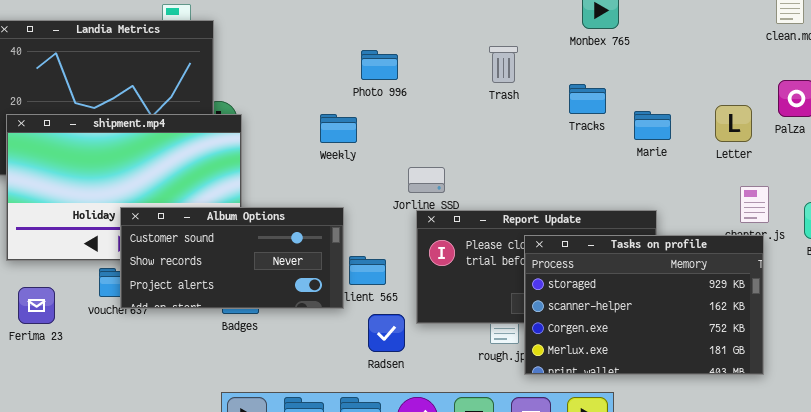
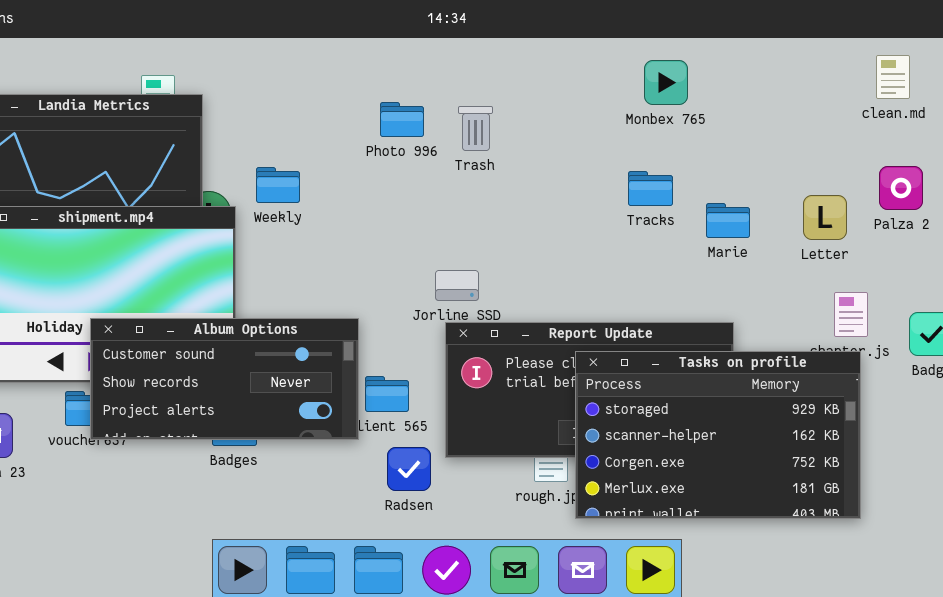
Trash: [489,46,518,83] -> [458,106,493,151], moved
Photo 996: [361,50,398,80] -> [380,102,424,137], moved
Weekly: [320,114,357,143] -> [256,167,300,203], moved

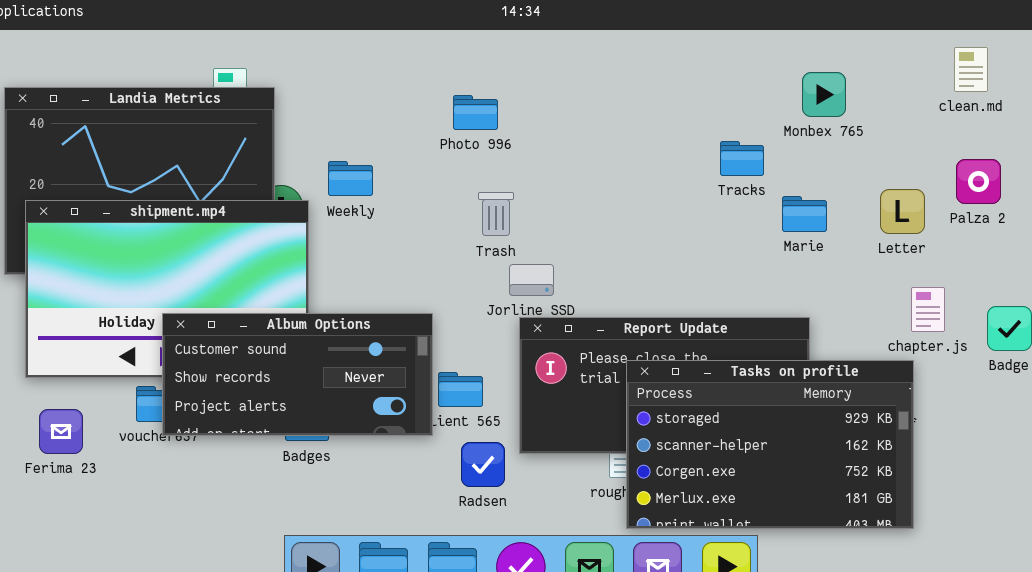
Monbex 765: [644,60,688,105] -> [802,72,846,117], moved
Trash: [458,106,493,151] -> [478,192,514,236], moved
Tracks: [628,171,673,206] -> [720,141,764,176], moved
Tasks on profile: [575,351,861,519] -> [626,360,914,529], moved

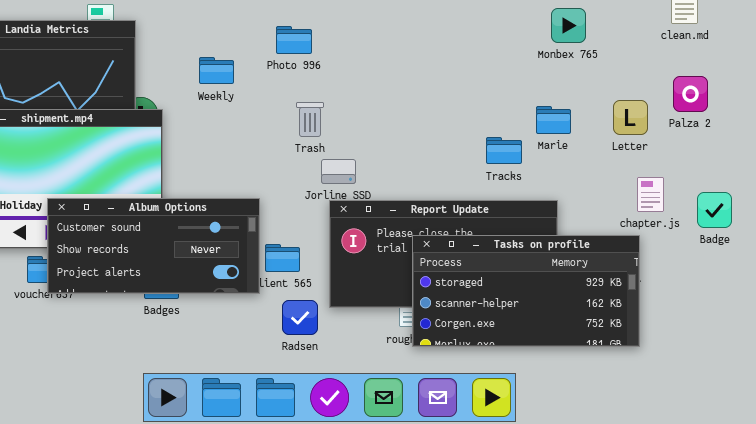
Tracks: [720,141,764,176] -> [486,137,522,164], moved
Weekly: [328,161,373,196] -> [199,57,234,84], moved
Tasks on profile: [626,360,914,529] -> [412,235,640,347], resized

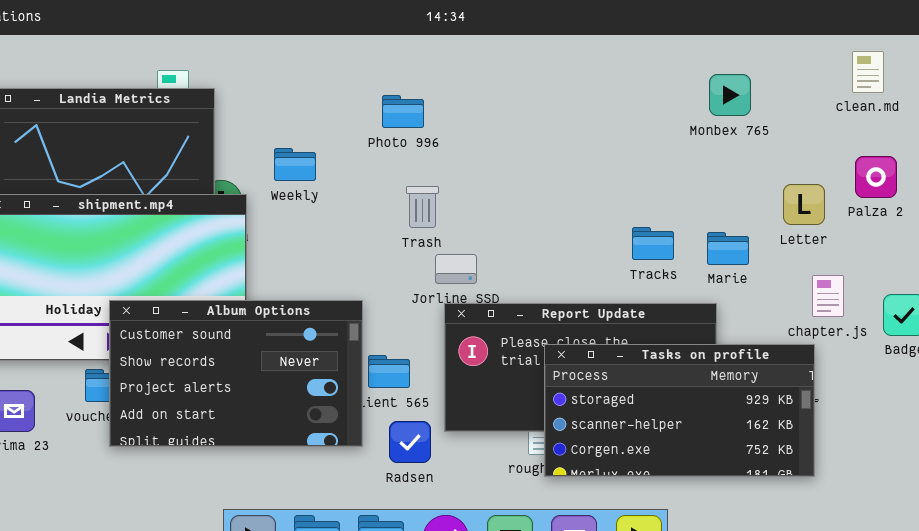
Weekly: [199,57,234,84] -> [274,148,316,181], moved
Marie: [536,106,571,134] -> [707,232,749,265], moved
Album Options: [47,198,260,294] -> [109,300,363,447], resized

